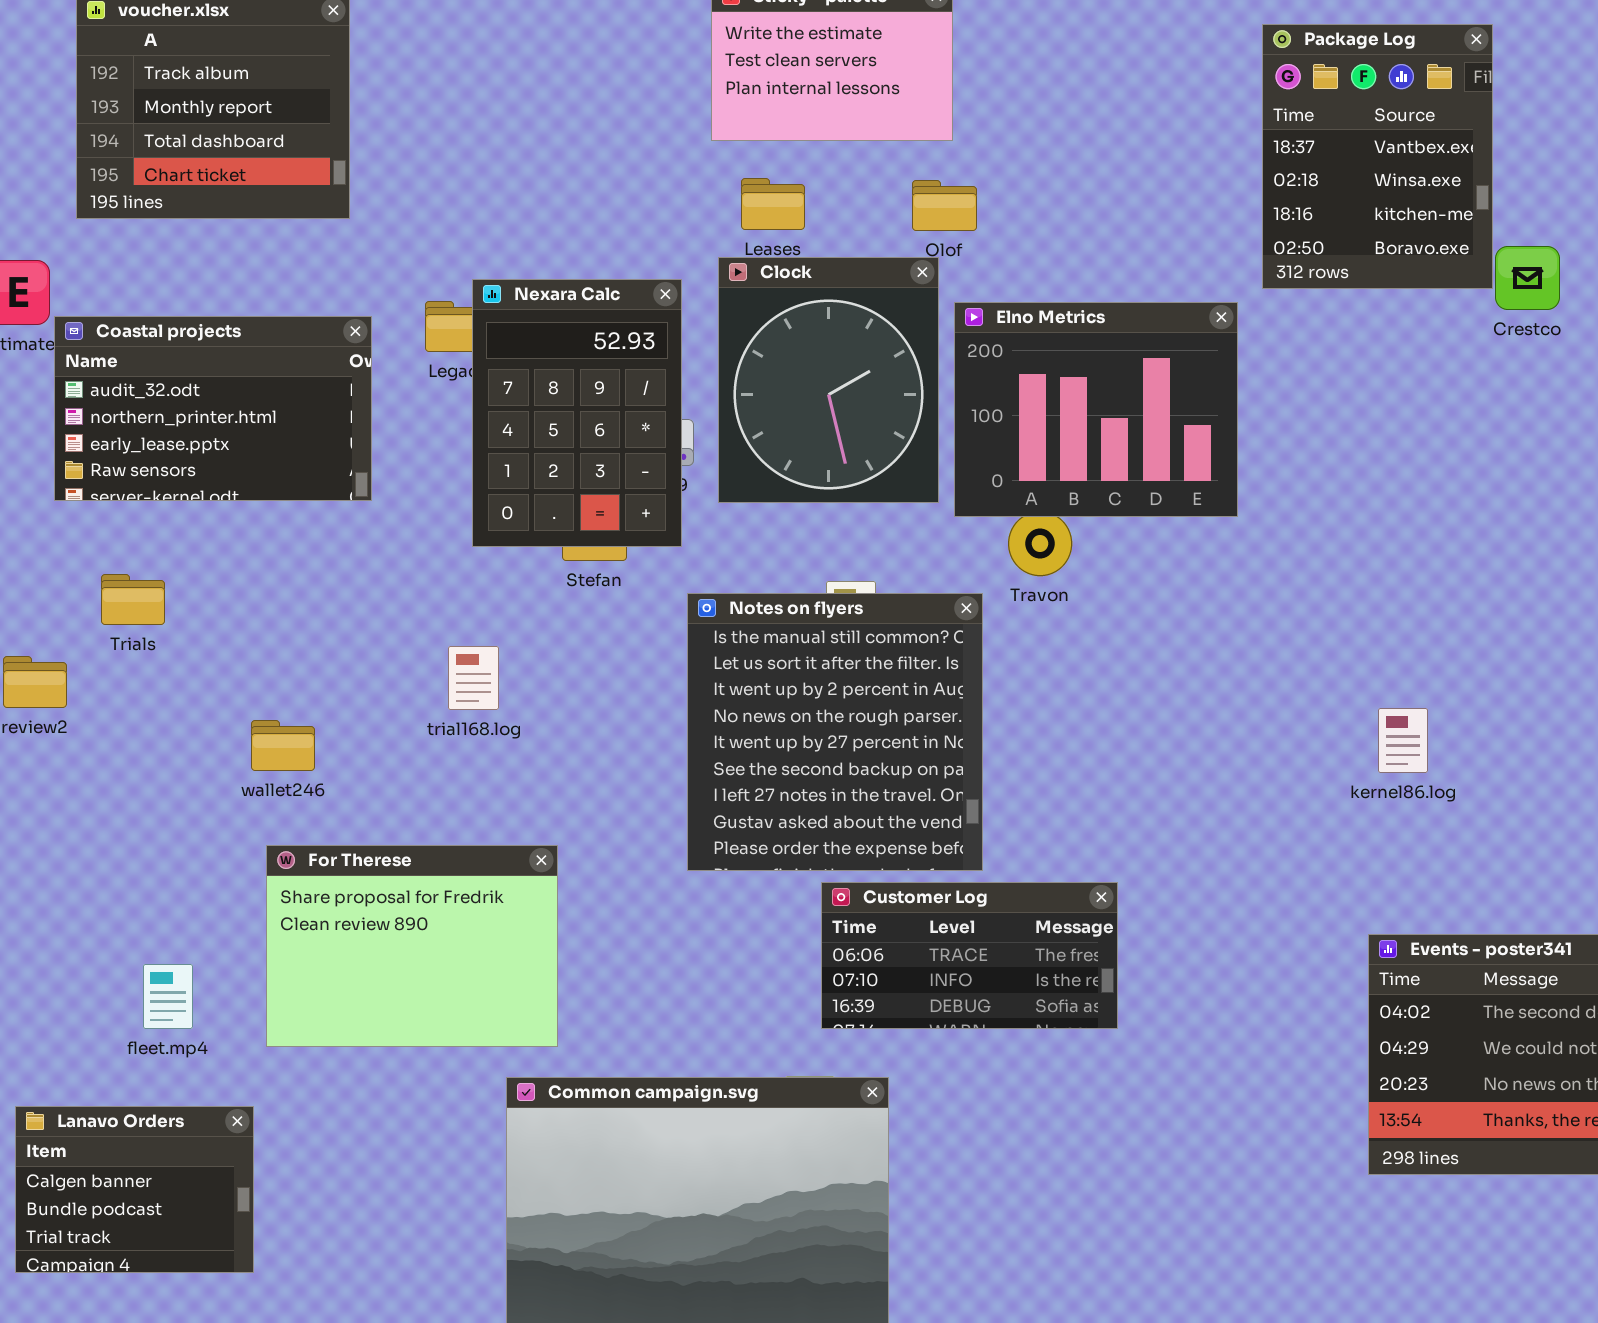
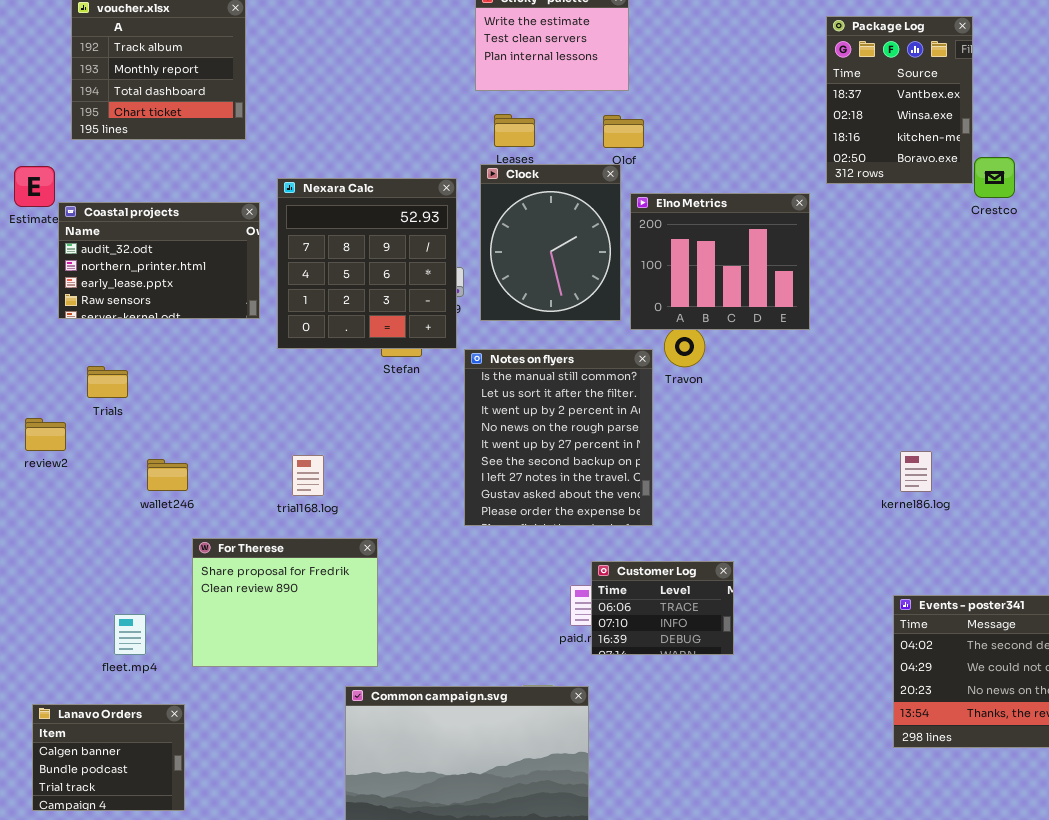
Nexara Calc: [472,279,682,547] -> [277,178,457,349], resized
Notes on flyers: [687,593,983,871] -> [464,349,653,526], moved
trial168.log: [448,646,499,710] -> [292,455,324,496], moved
wallet246: [251,720,315,771] -> [147,459,188,491], moved
Customer Log: [821,882,1118,1029] -> [591,561,734,655], resized

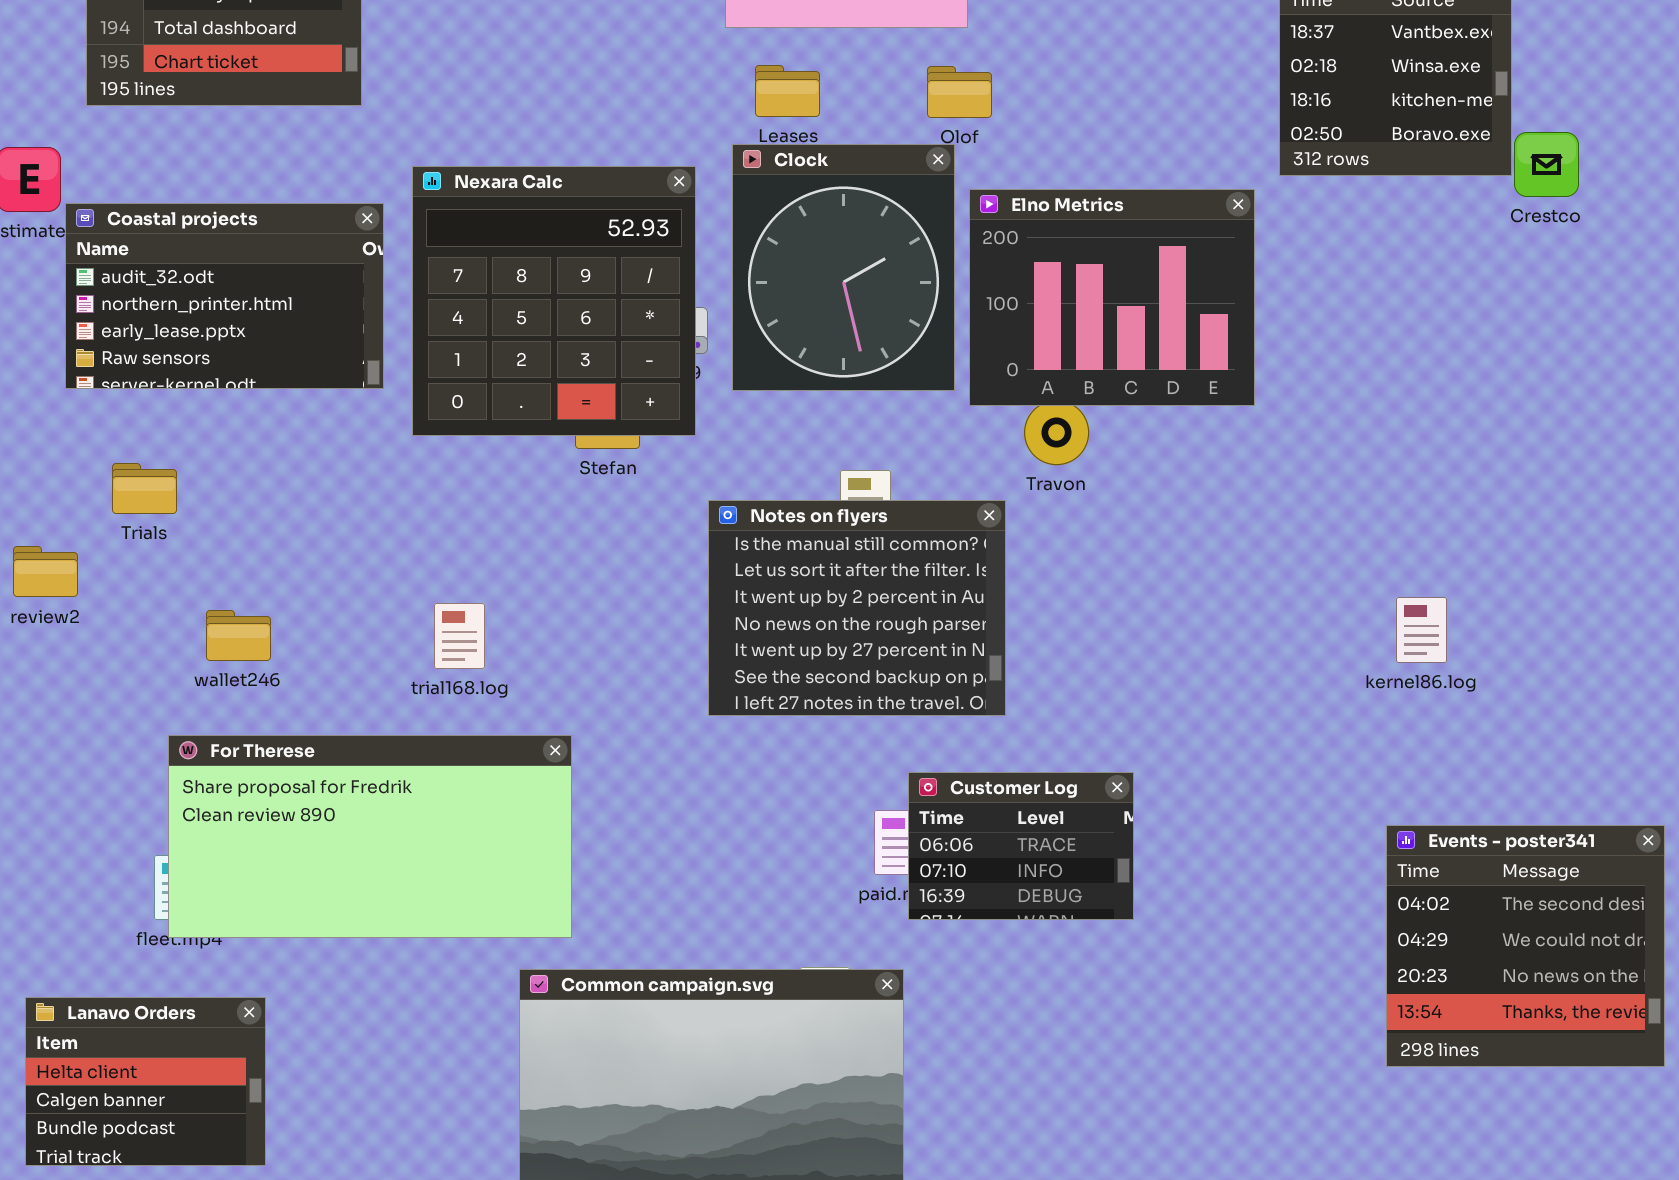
Notes on flyers: [464,349,653,526] -> [708,500,1006,716], resized
For Therese: [192,538,378,667] -> [168,735,572,938], resized
Lanavo Orders: [32,704,185,811] -> [25,997,266,1166], scrolled up 1 row

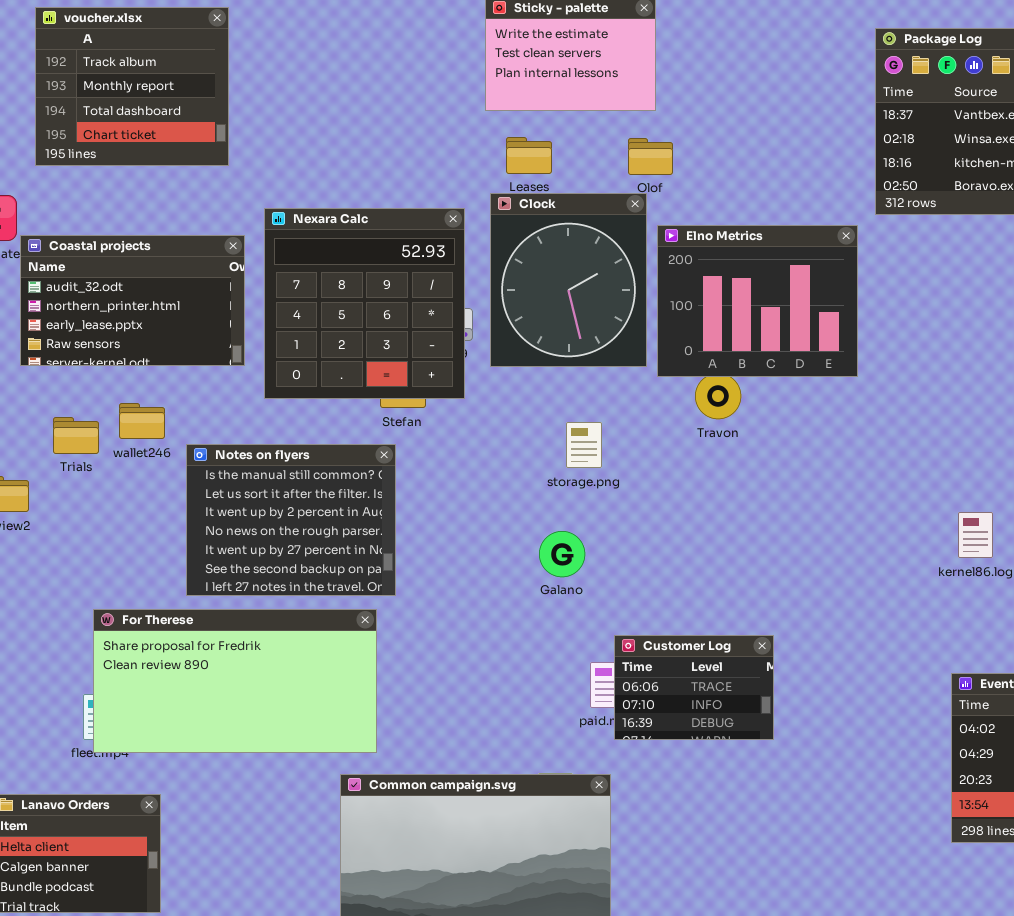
Notes on flyers: [708,500,1006,716] -> [186,444,396,596], moved
wallet246: [206,610,271,661] -> [119,403,165,439], moved

